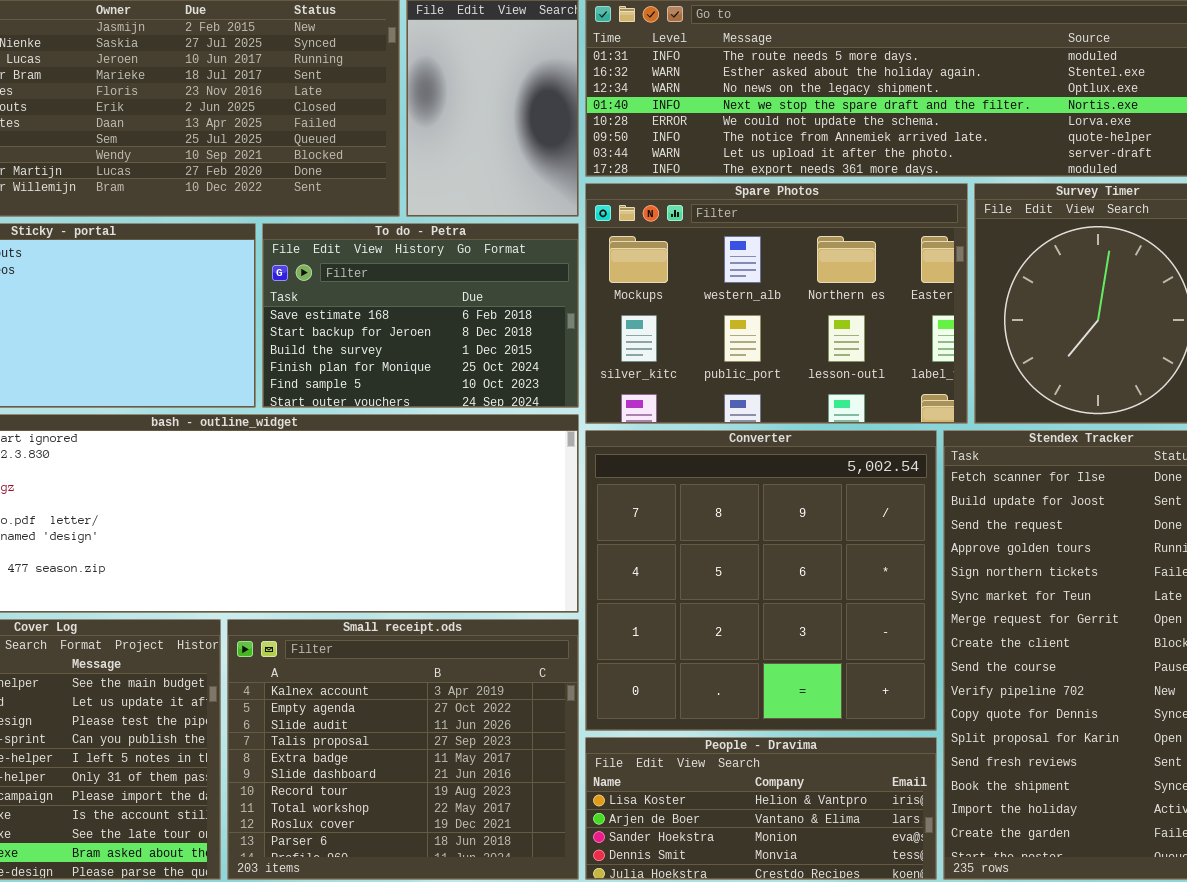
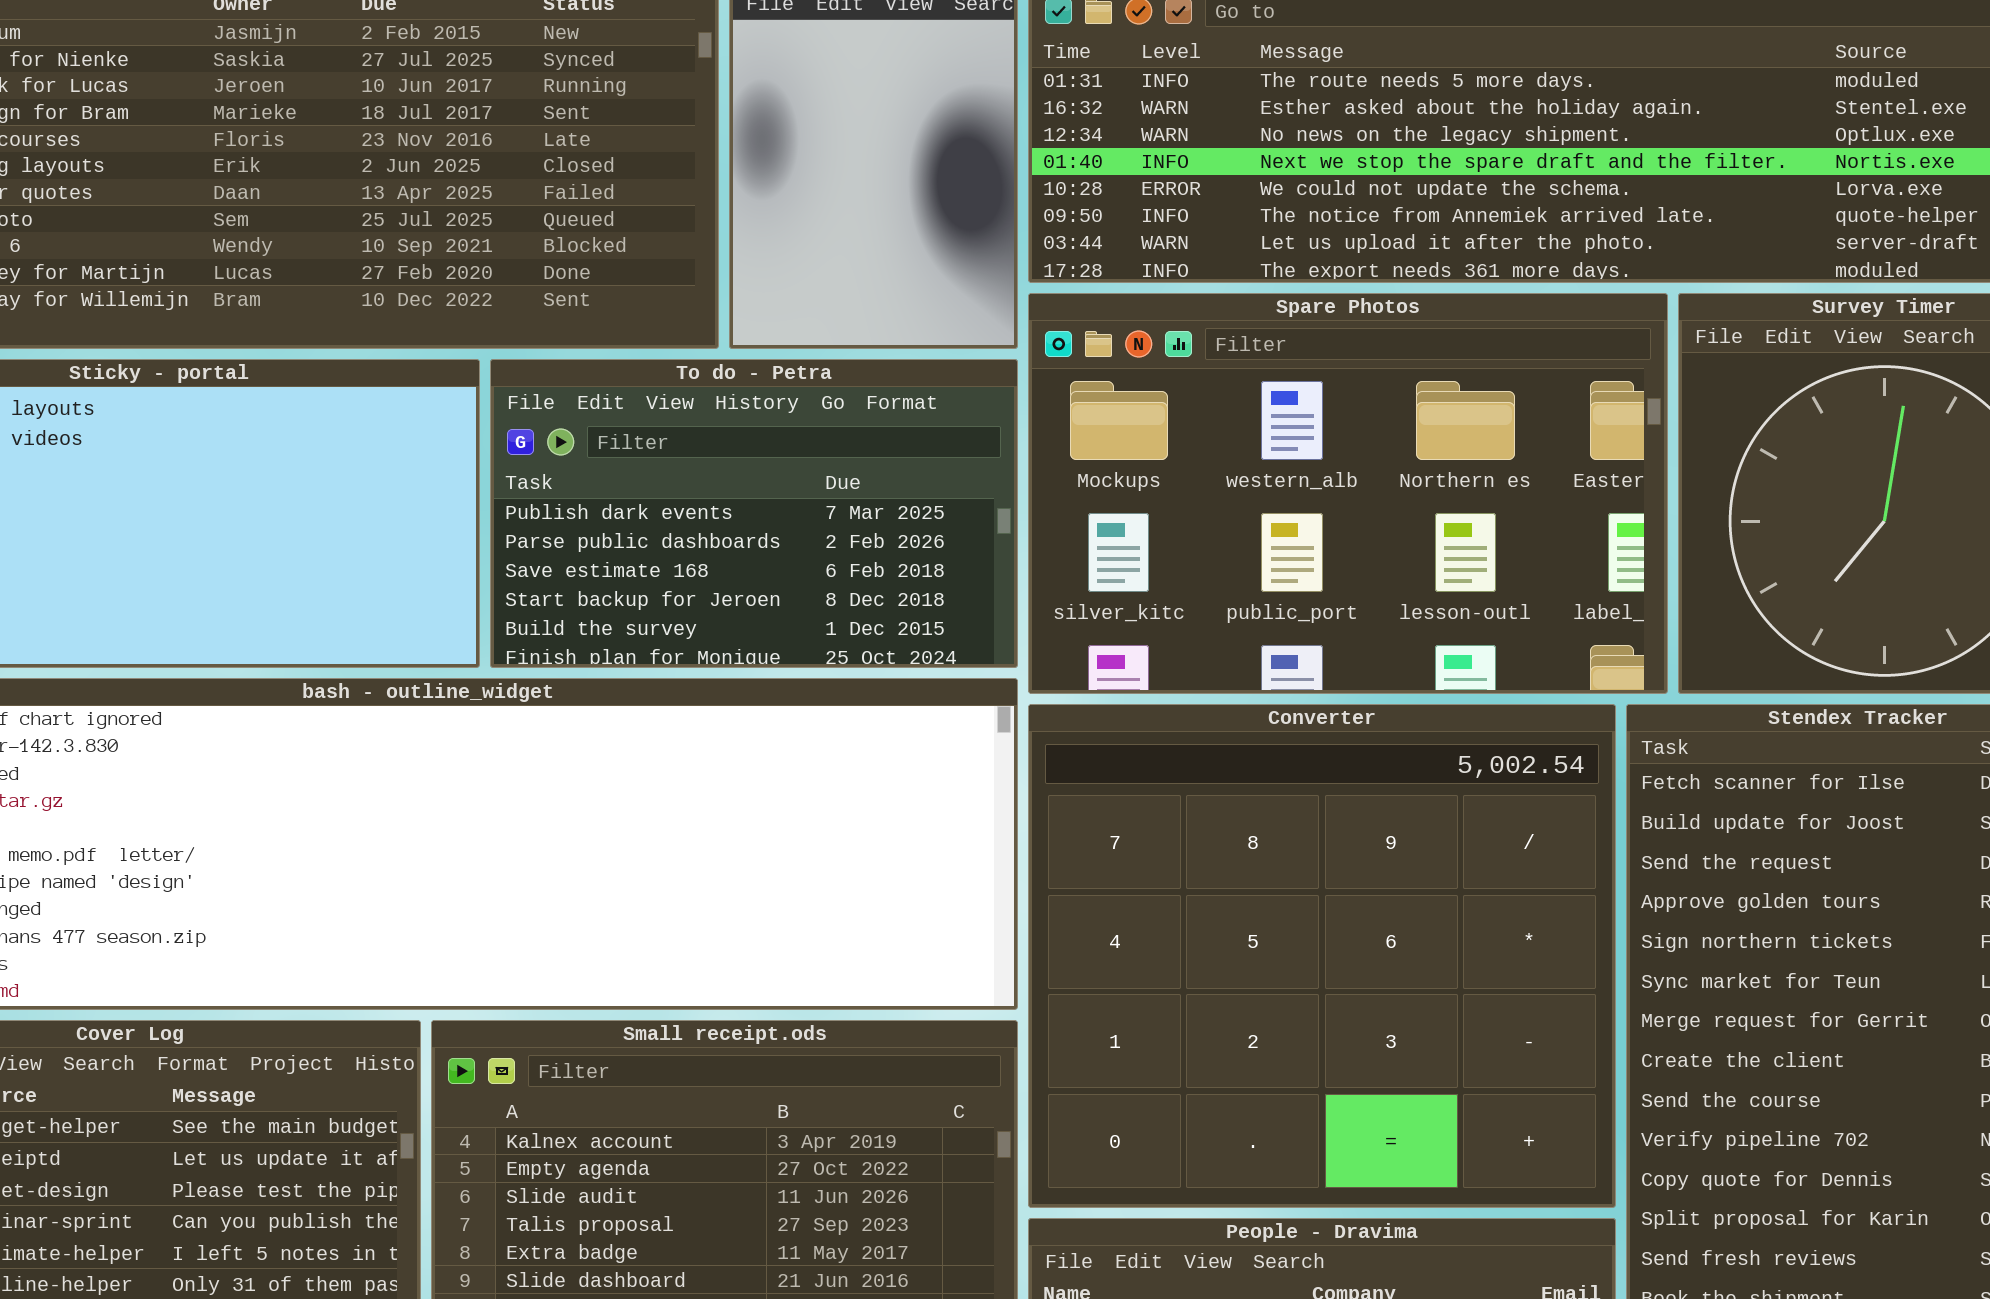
To do - Petra: [262,223,579,408] -> [490,359,1018,668], scrolled up 2 rows

